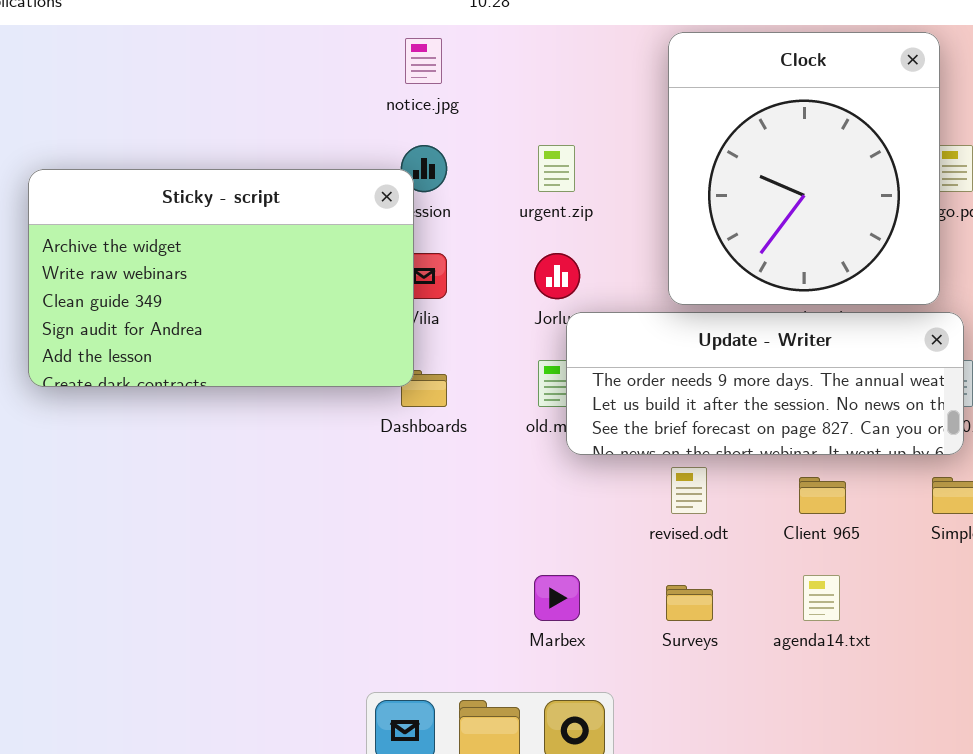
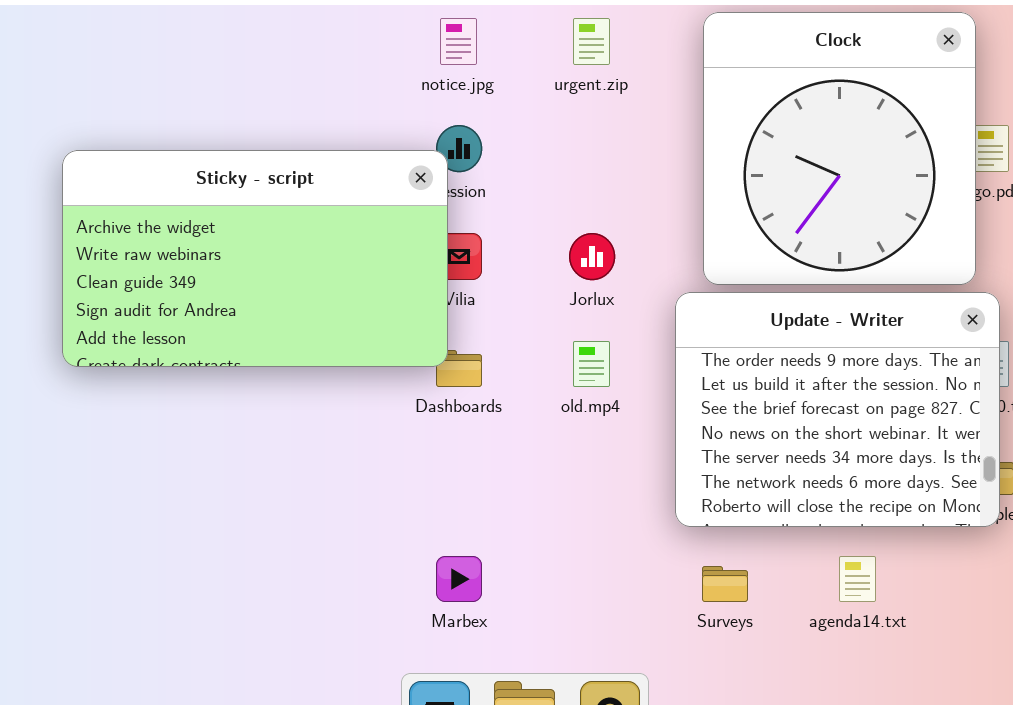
urgent.zip: [538,145,575,192] -> [573,18,610,65], moved
Update - Writer: [566,312,964,455] -> [675,292,1000,527], resized
Marbex: [534,575,580,621] -> [436,556,482,602], moved

